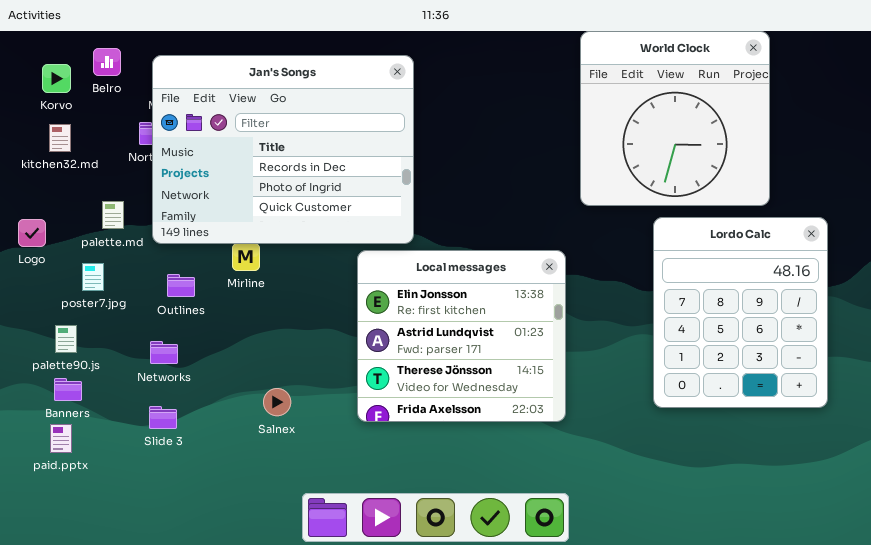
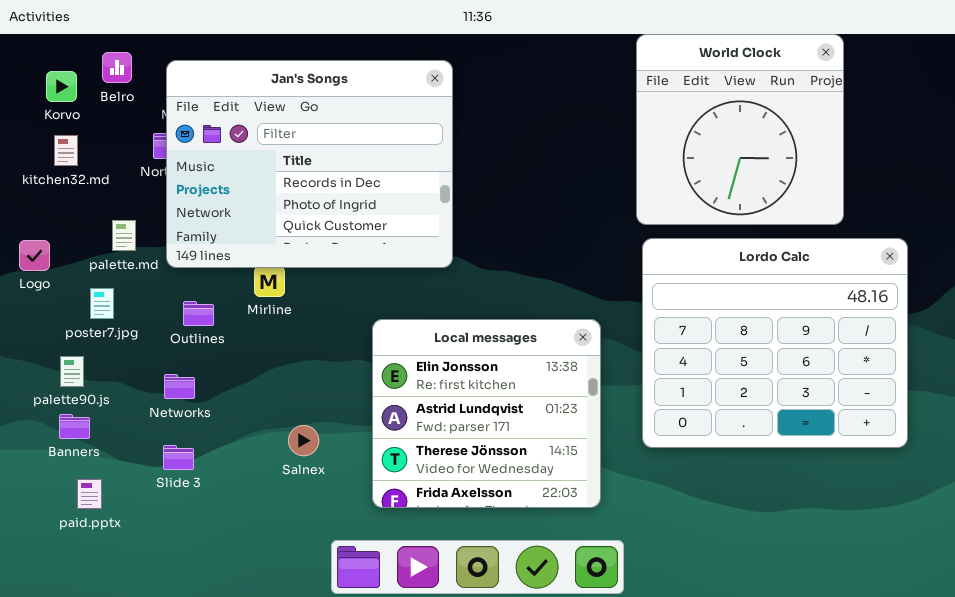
Lordo Calc: [653,217,828,408] -> [642,238,908,448], resized
Local messages: [357,250,566,422] -> [372,319,601,508], moved
paid.pptx: [50,424,72,453] -> [77,479,102,509], moved

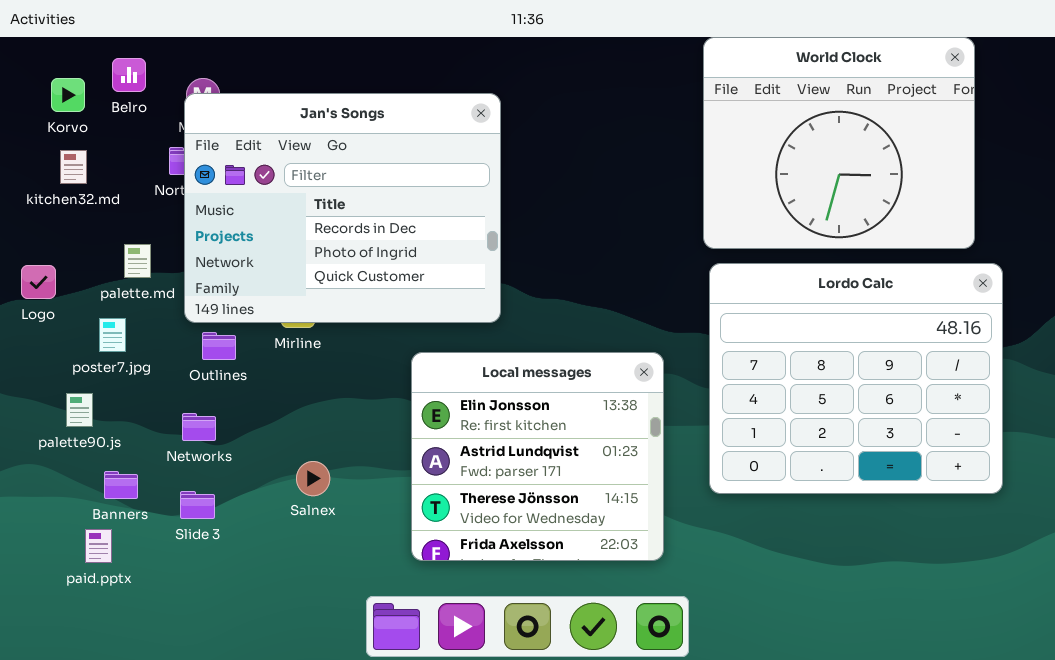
World Clock: [636,34,844,225] -> [703,37,975,249], resized
Jan's Songs: [166,60,453,268] -> [184,93,501,323], moved
Banners: [59,414,90,439] -> [104,471,138,499], moved
Salnex: [288,425,319,456] -> [296,461,330,496], moved

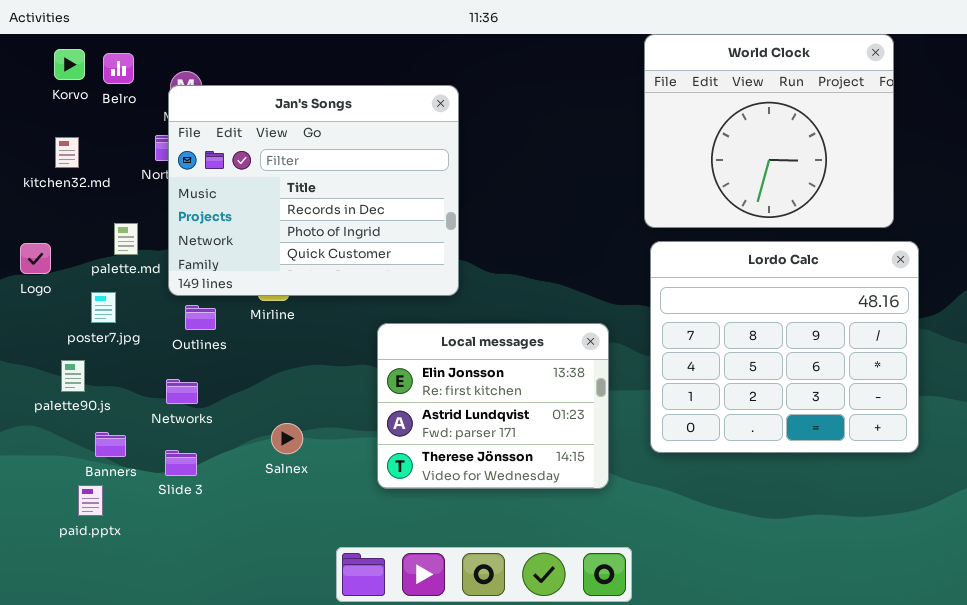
Korvo: [51,78,85,112] -> [54,49,85,80], moved
Local messages: [411,352,664,561] -> [377,323,609,489], resized

